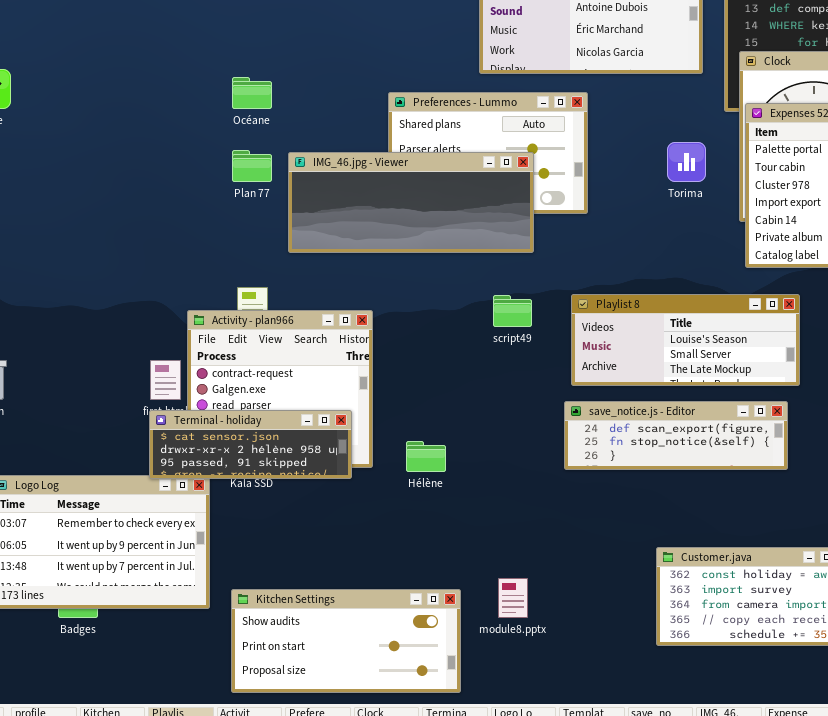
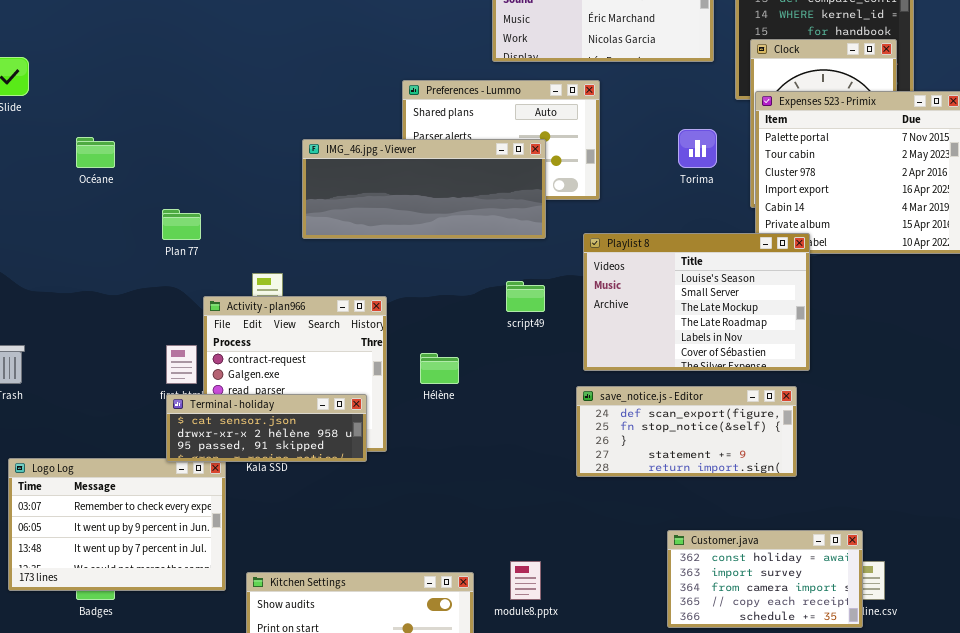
Océane: [232,77,272,109] -> [76,137,115,168], moved
Plan 77: [232,150,272,182] -> [162,209,201,240], moved
Playlist 8: [571,294,800,386] -> [583,233,810,371], resized
save_notice.js - Editor: [564,401,788,470] -> [576,386,797,477], resized
Hélène: [406,441,446,472] -> [420,353,459,384], moved

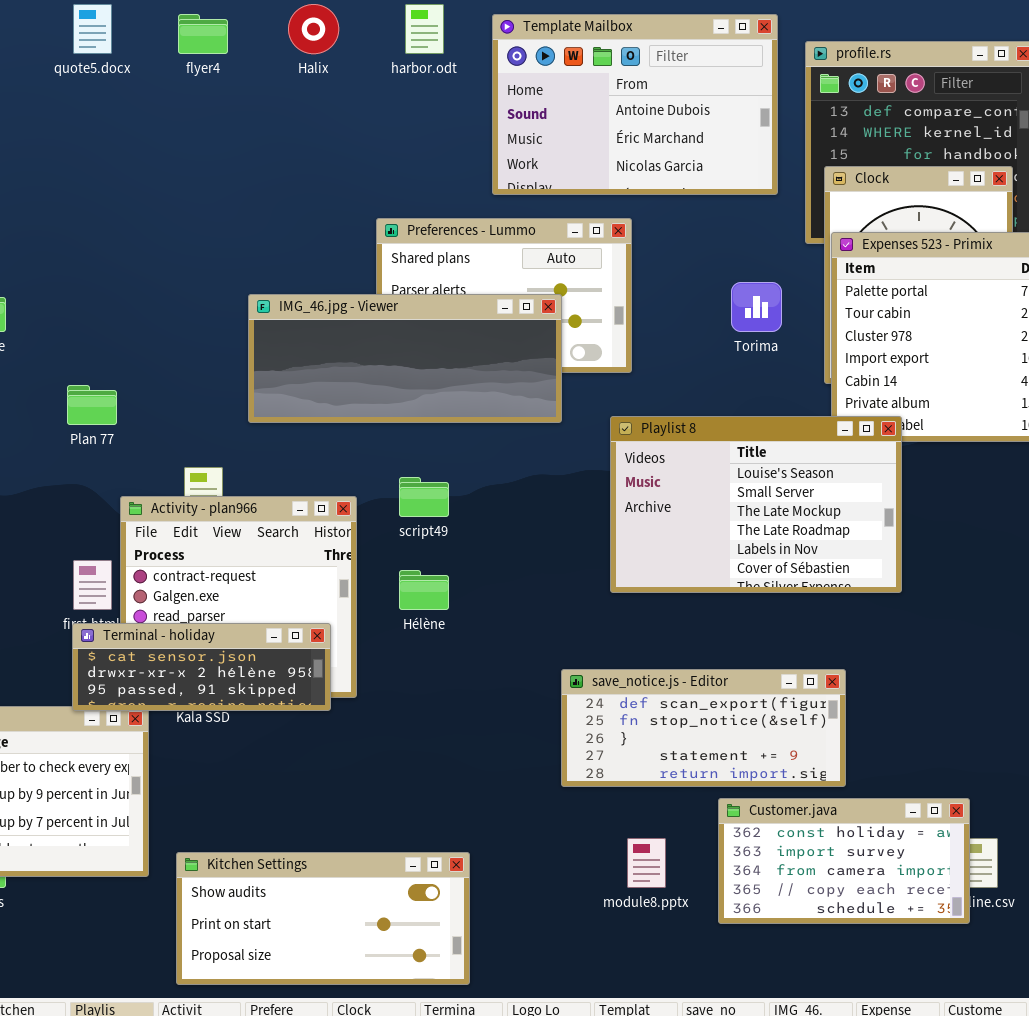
script49: [506,281,545,312] -> [399,477,449,517], moved
save_notice.js - Editor: [576,386,797,477] -> [561,669,846,787], moved
module8.pptx: [510,561,541,600] -> [627,838,666,888], moved

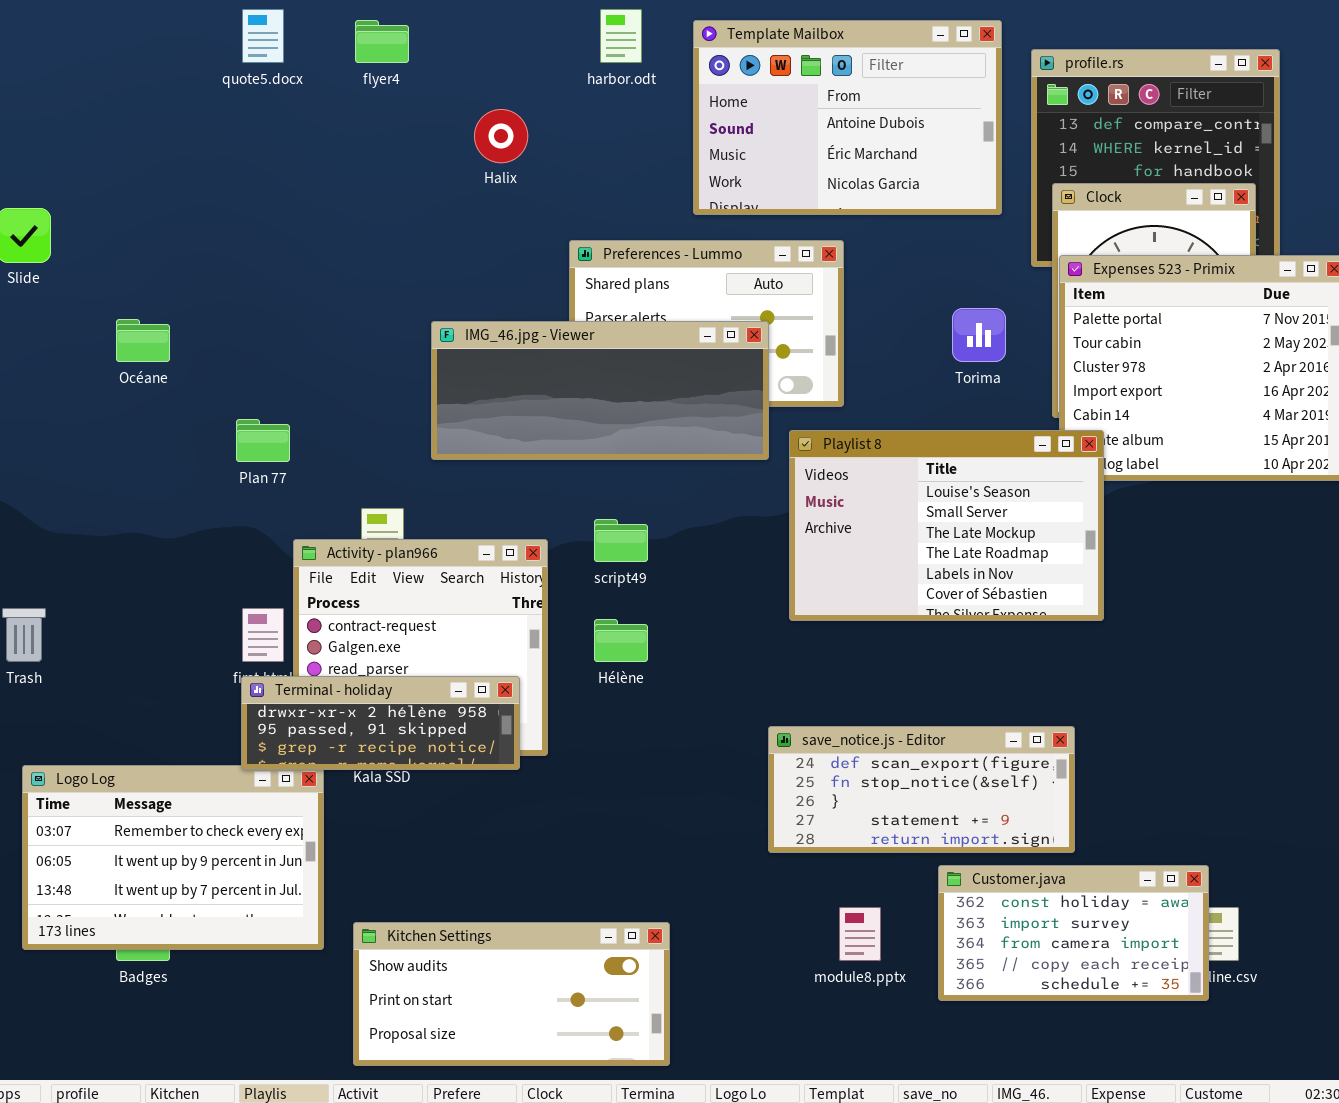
Halix: [288,4,339,54] -> [474,109,528,163], moved
Playlist 8: [610,416,902,593] -> [789,430,1104,621], moved
Terminal - holiday: [72,623,331,711] -> [241,676,520,770], scrolled down 1 row

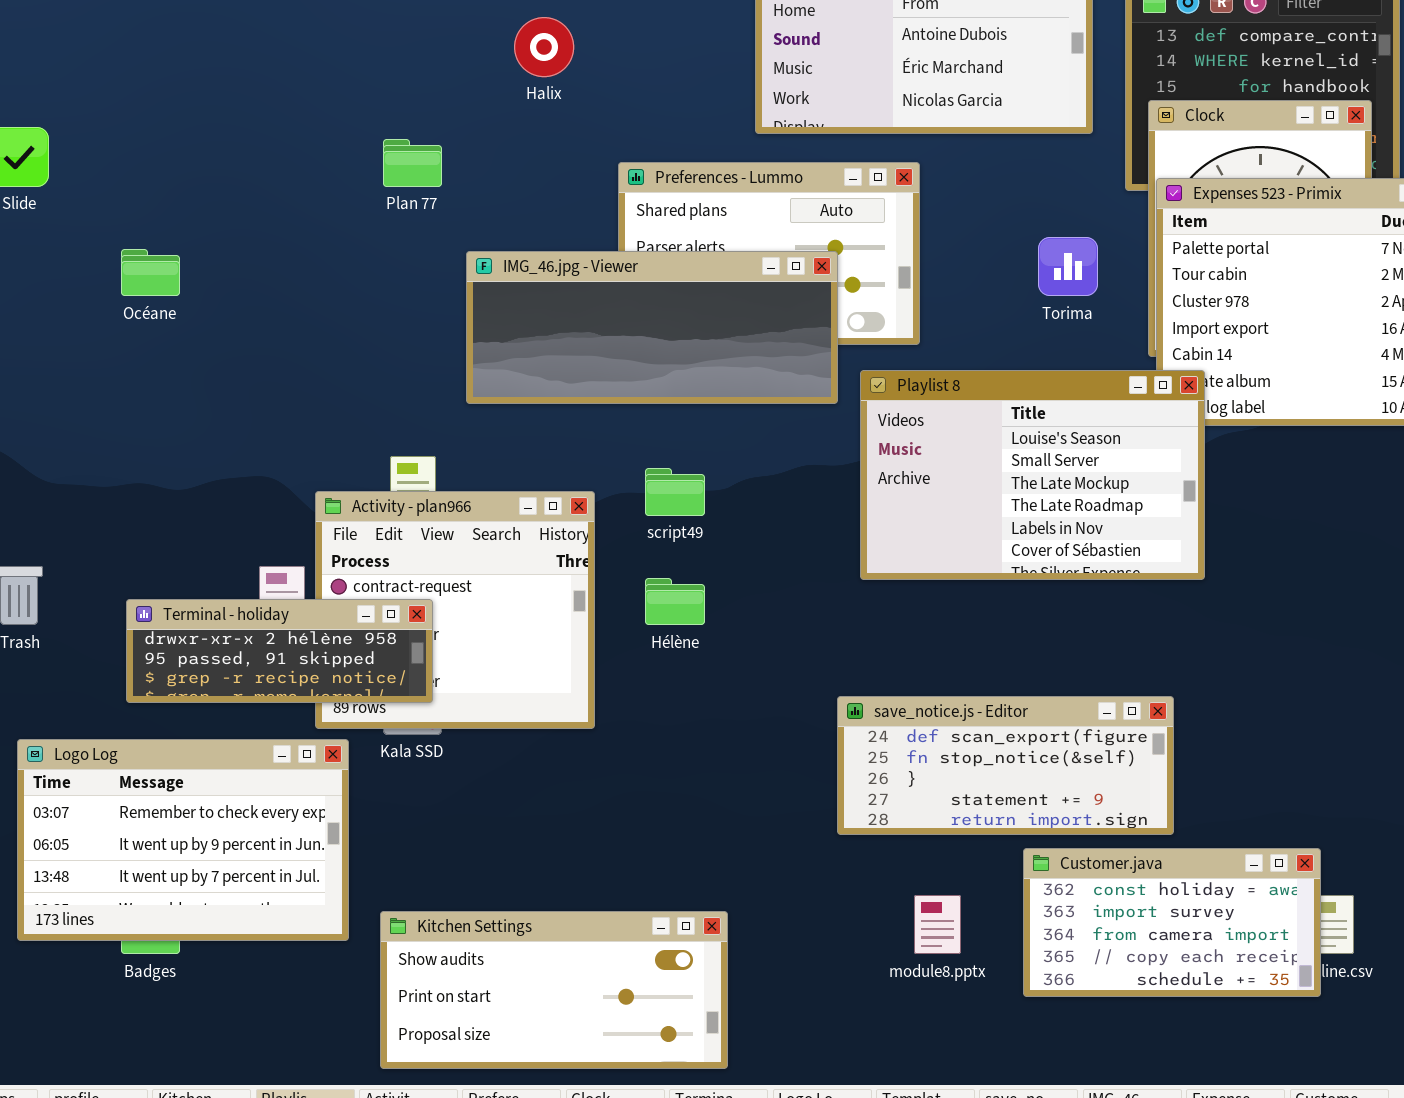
Plan 77: [236,419,290,462] -> [383,139,442,187], moved
Terminal - holiday: [241,676,520,770] -> [126,599,433,703], moved

